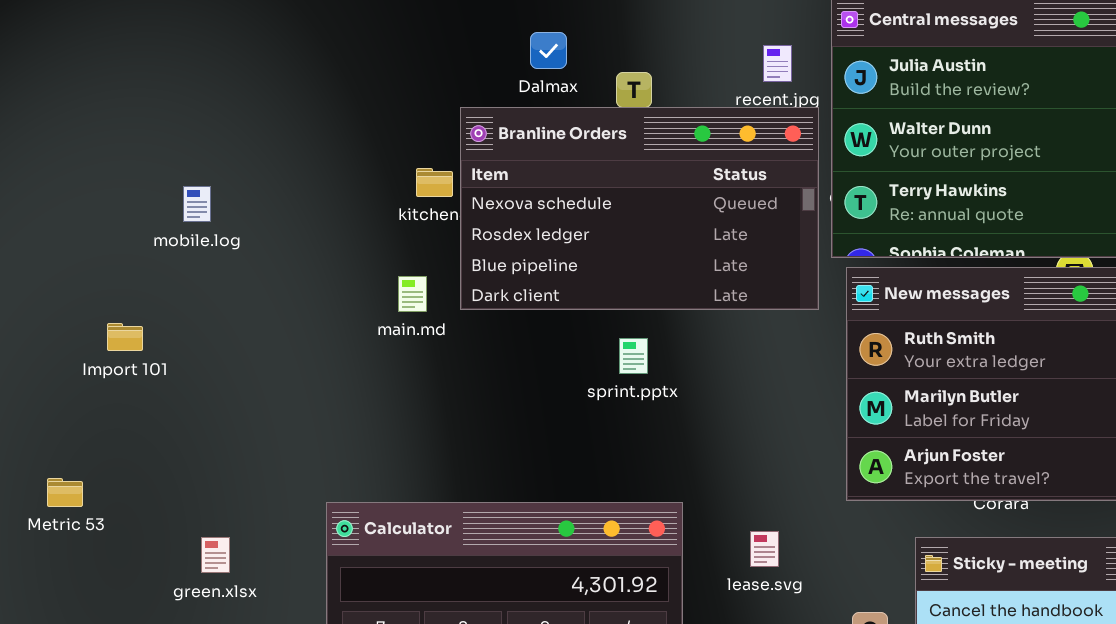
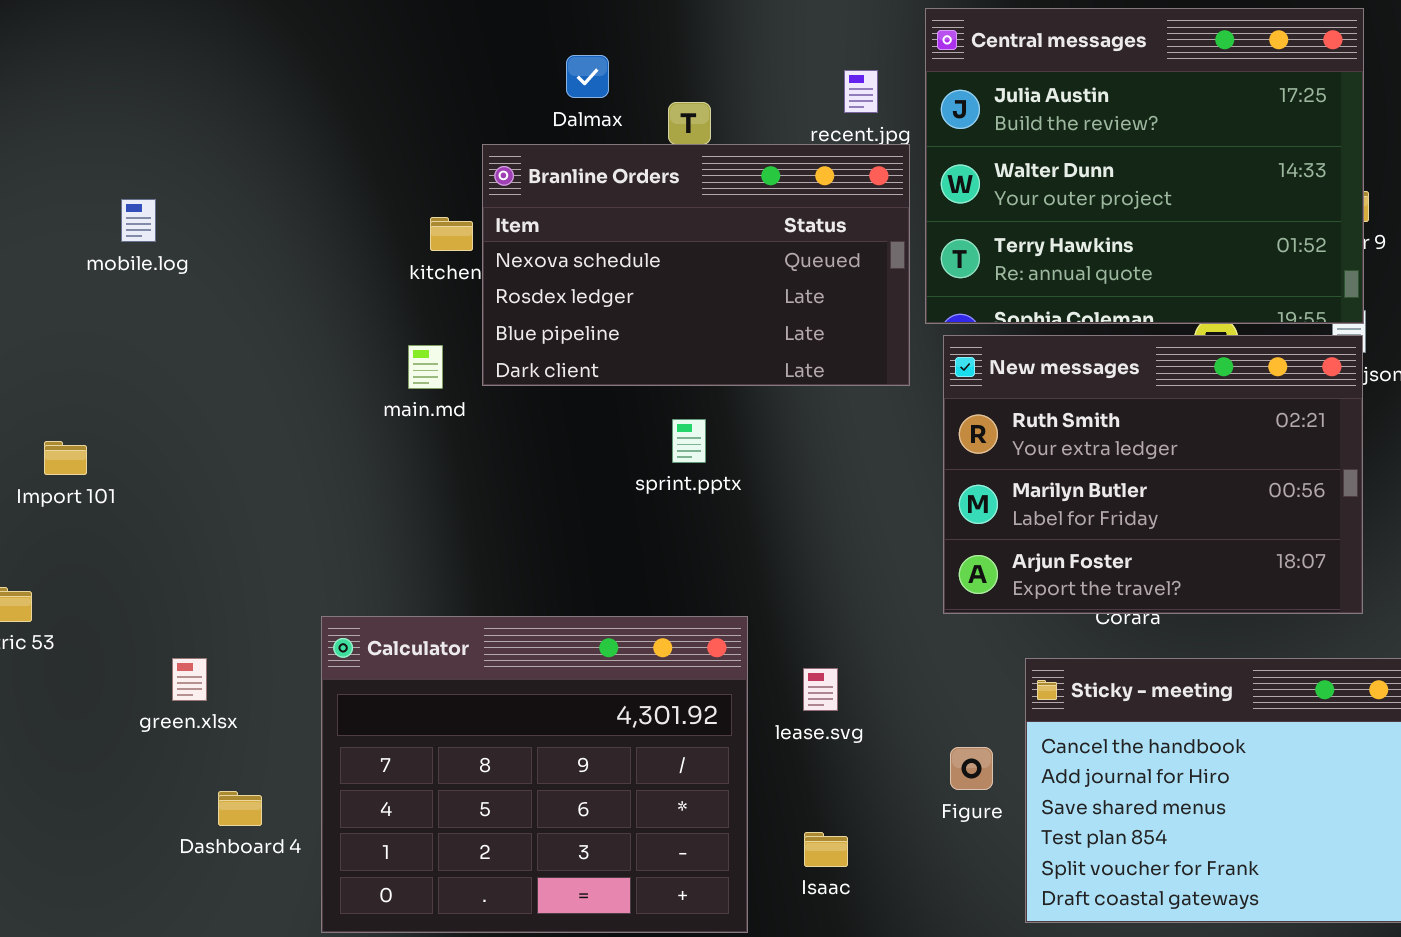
mobile.log: [183,186,211,222] -> [121,199,156,242], moved
Import 101: [107,323,143,351] -> [44,441,87,475], moved
lease.svg: [750,531,779,567] -> [803,668,838,711], moved

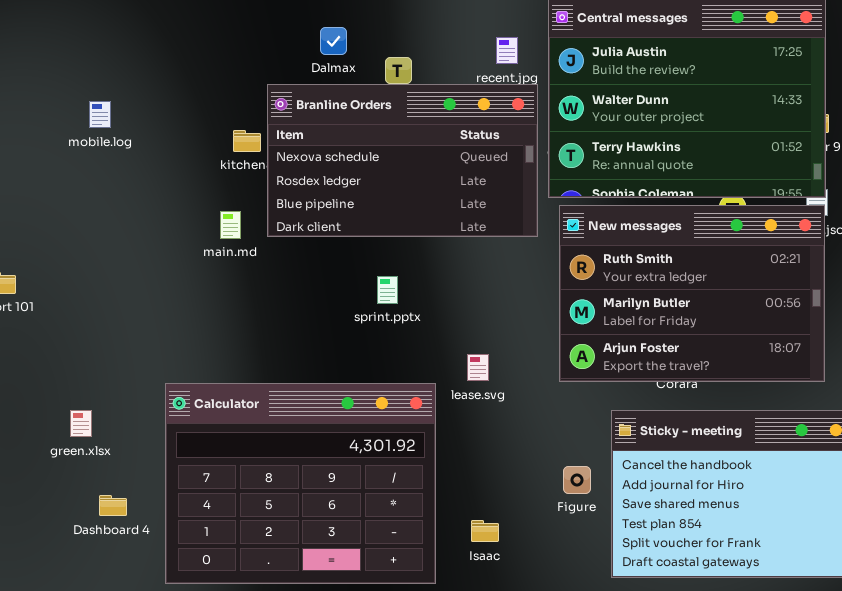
mobile.log: [121,199,156,242] -> [89,101,111,128], moved
sprint.pptx: [672,419,706,463] -> [377,276,398,304], moved
lease.svg: [803,668,838,711] -> [467,354,489,381], moved

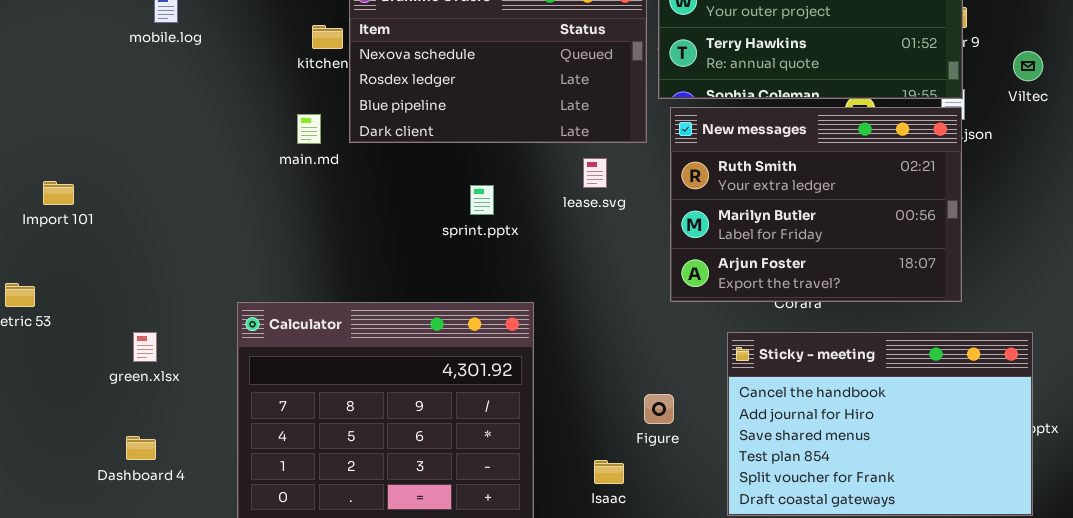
lease.svg: [467,354,489,381] -> [583,158,607,188], moved
Figure: [563,466,591,494] -> [644,394,674,424], moved
Dashboard 4: [99,495,127,516] -> [126,436,156,460], moved
Isaac: [471,520,499,542] -> [594,460,624,484], moved

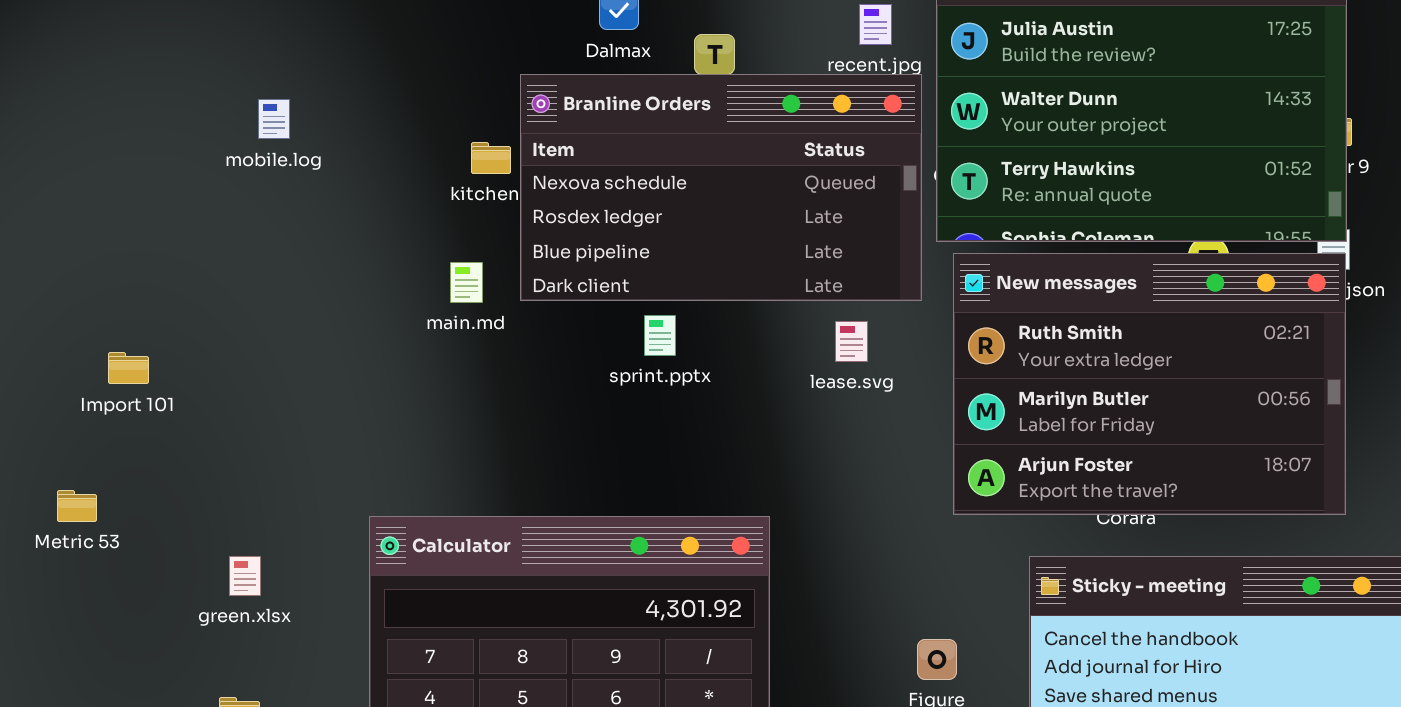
sprint.pptx: [470,185,494,215] -> [644,315,676,356], moved

